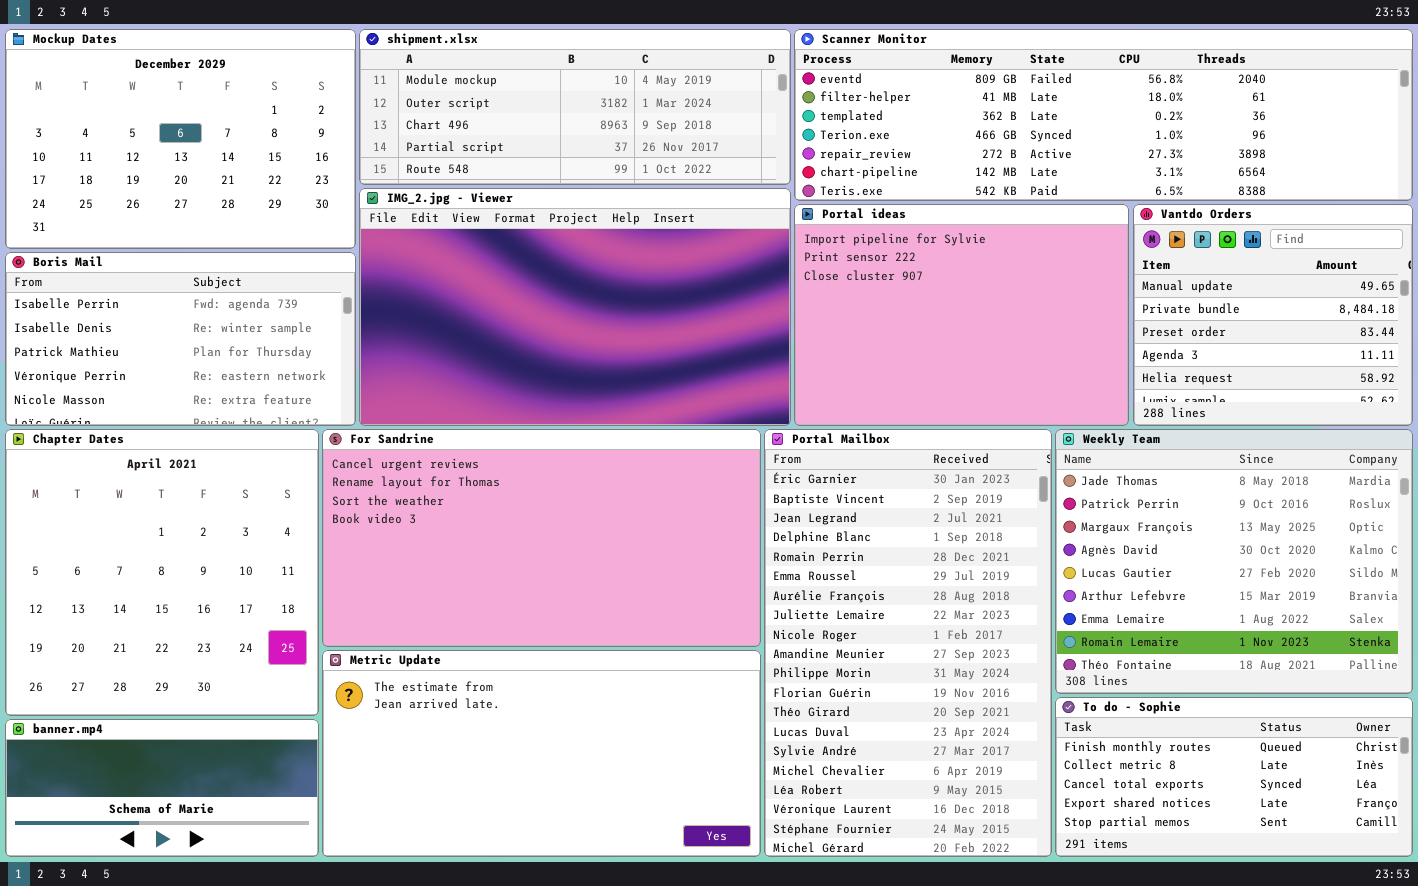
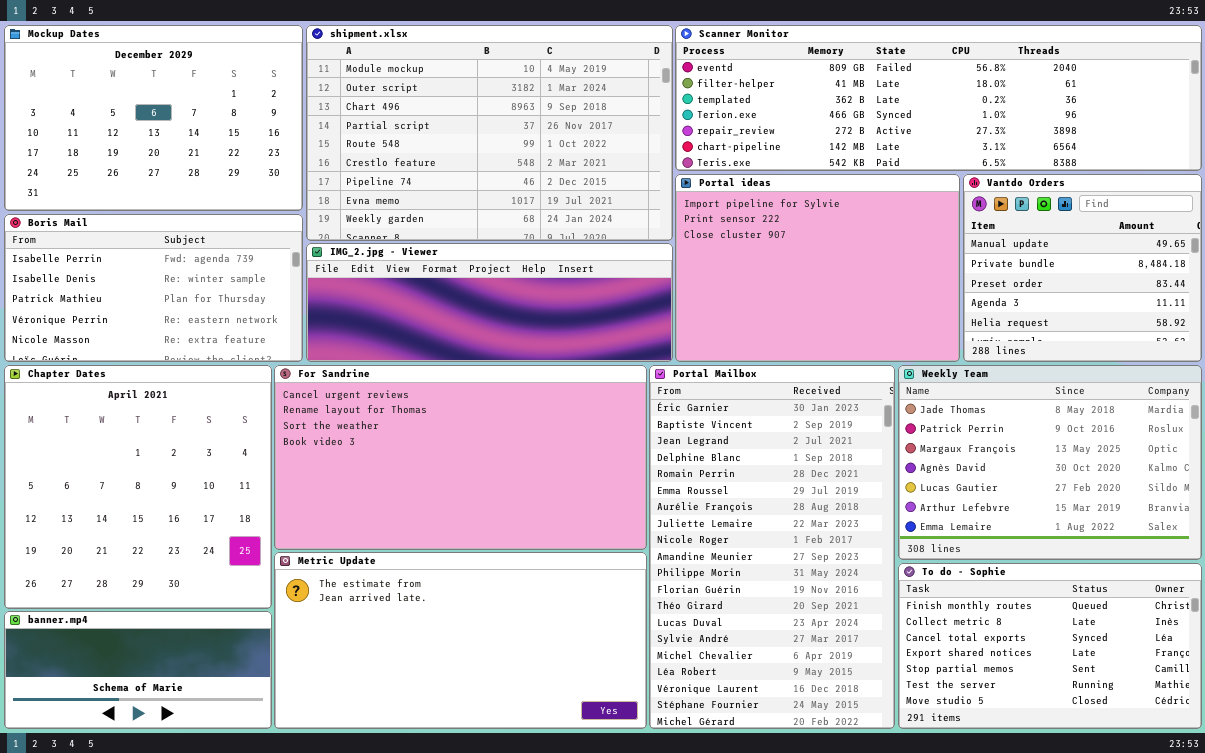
shipment.xlsx: [359,29,791,185] -> [306,25,673,241], resized
IMG_2.jpg - Viewer: [359,188,791,426] -> [306,243,673,362], resized
Weekly Team: [1055,429,1413,694] -> [898,365,1202,560], resized
To do - Sophie: [1055,697,1413,857] -> [898,563,1202,729], resized

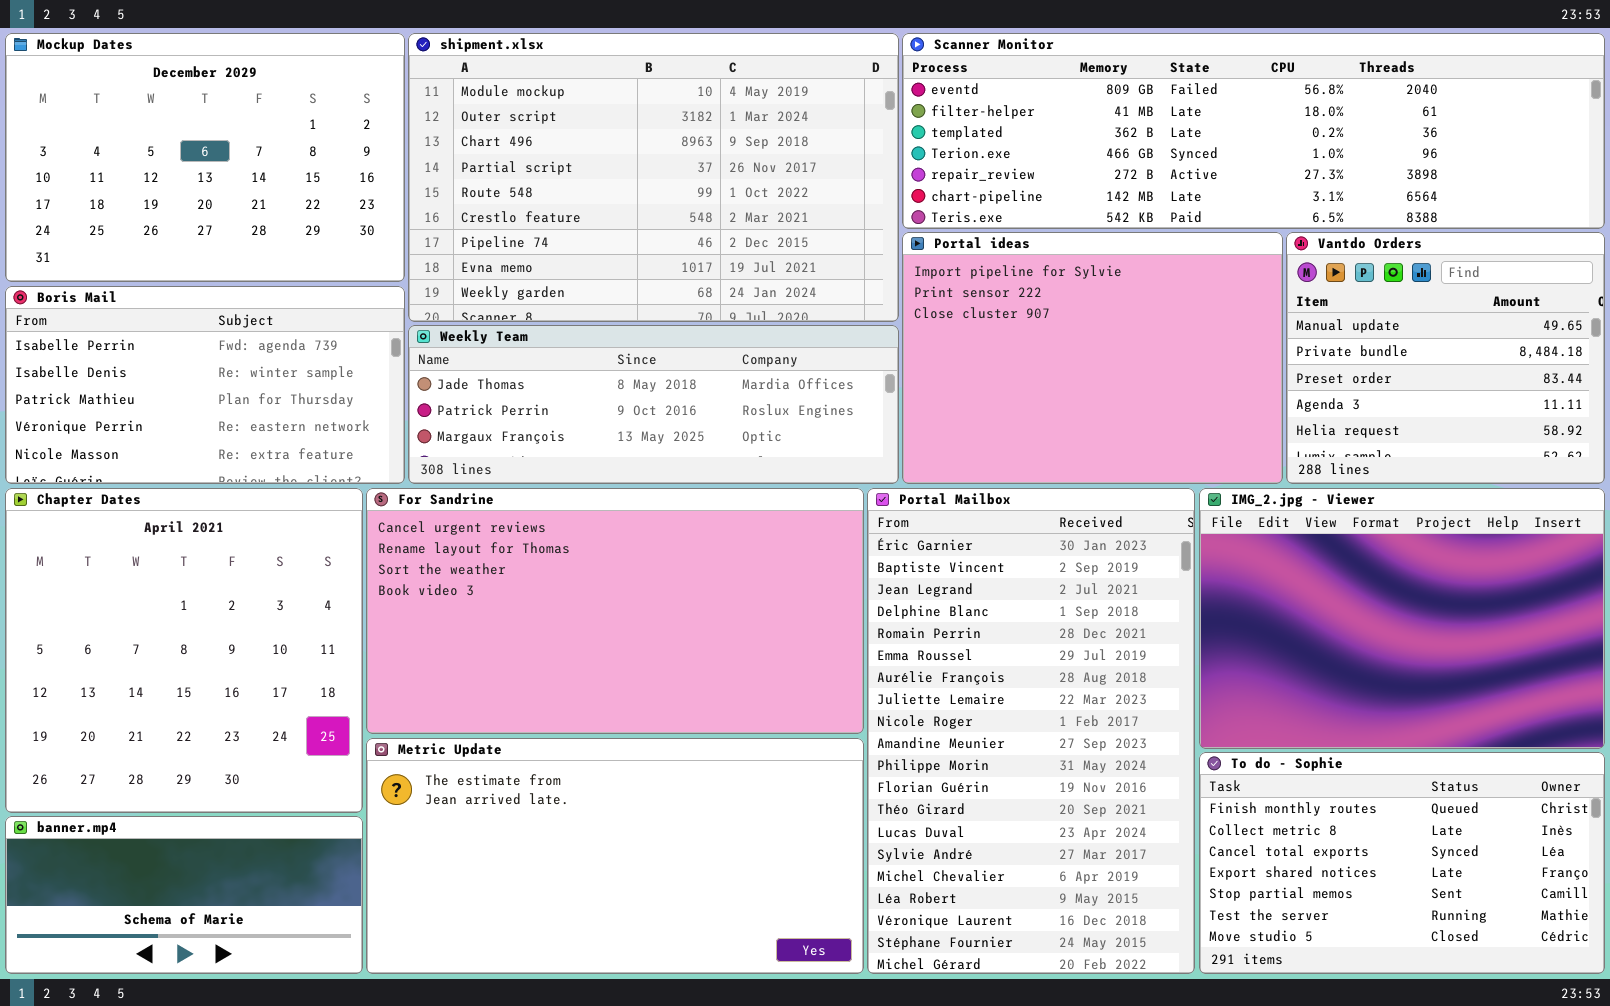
IMG_2.jpg - Viewer: [306,243,673,362] -> [1199,488,1605,749], moved, resized
Weekly Team: [898,365,1202,560] -> [408,325,899,484], moved, resized

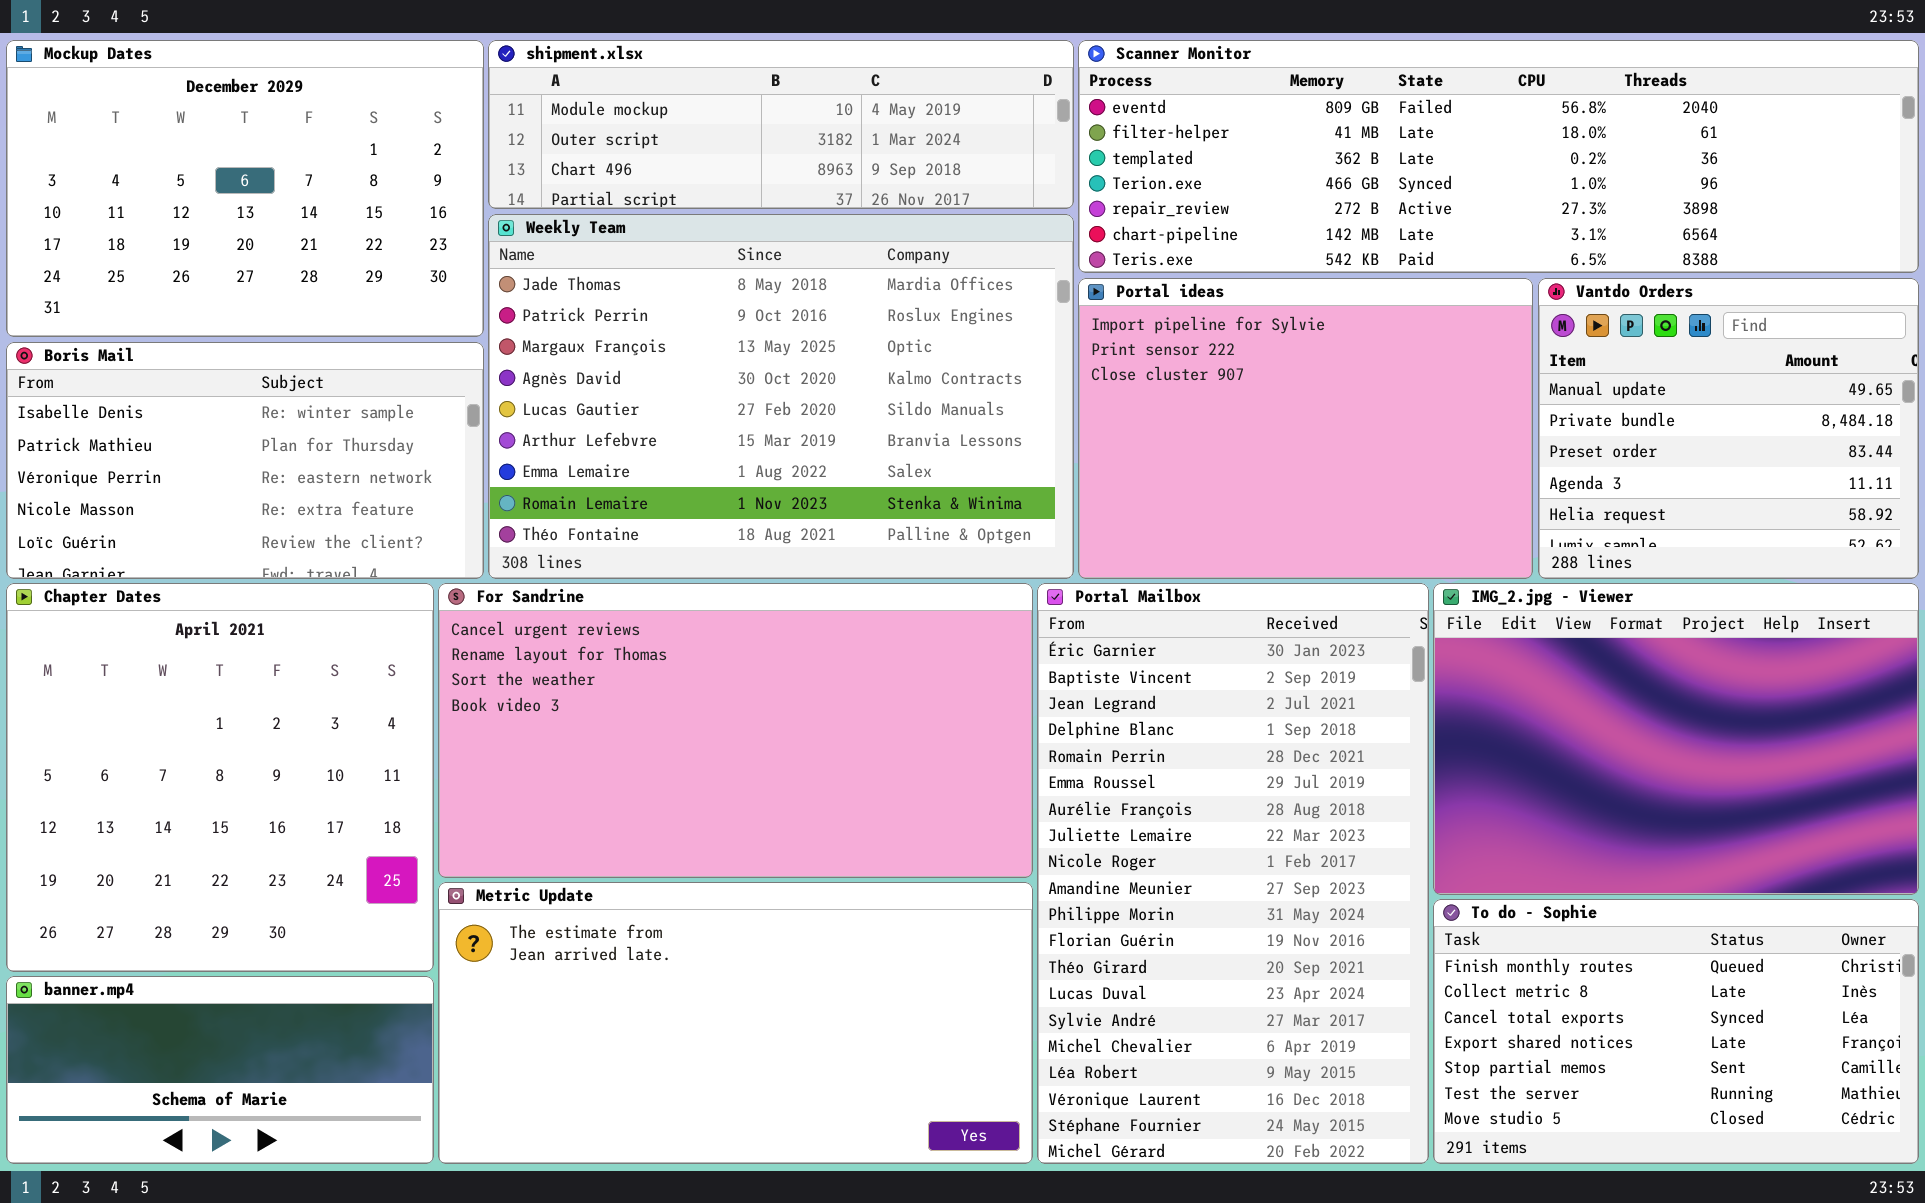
shipment.xlsx: [408,33,899,322] -> [488,40,1074,209], resized
Boris Mail: [5,286,405,484] -> [6,342,484,579], scrolled down 1 row
Weekly Team: [408,325,899,484] -> [488,214,1074,579], resized

